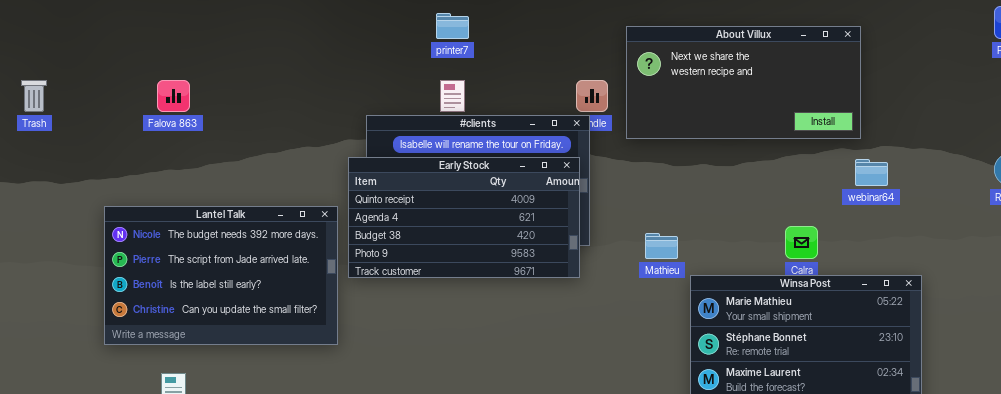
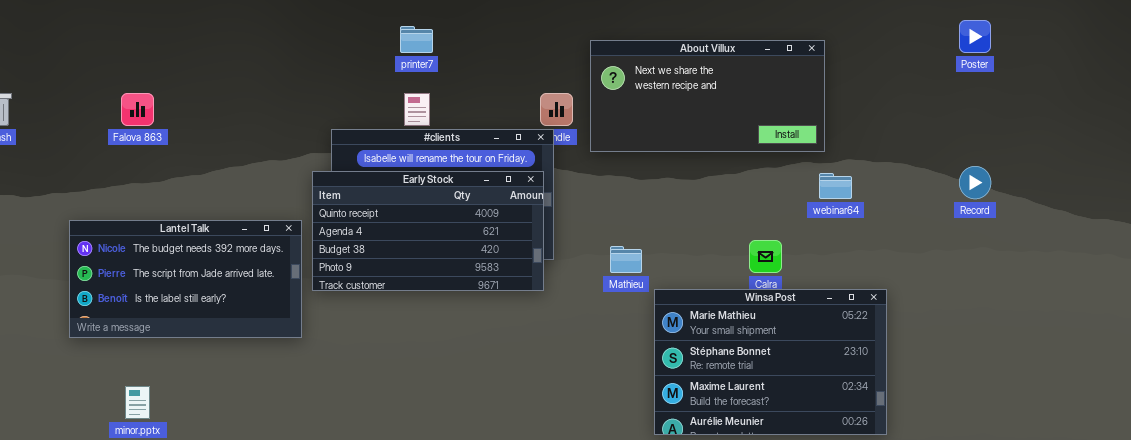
Lantel Talk: [104,206,338,345] -> [69,220,302,338], resized

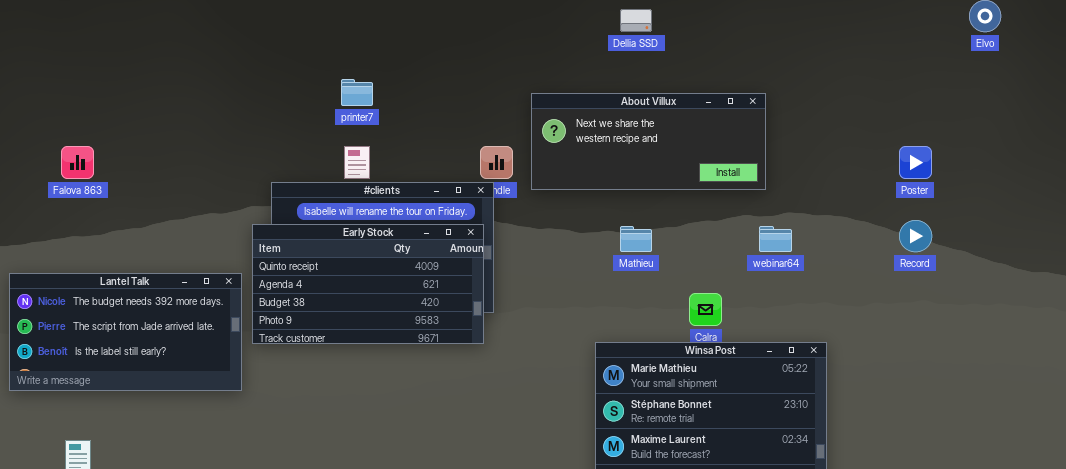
Poster: [959,20,991,53] -> [899,146,932,179], moved
About Villux: [590,40,825,152] -> [531,93,766,190], resized
Mathieu: [610,246,642,273] -> [620,226,652,252], moved

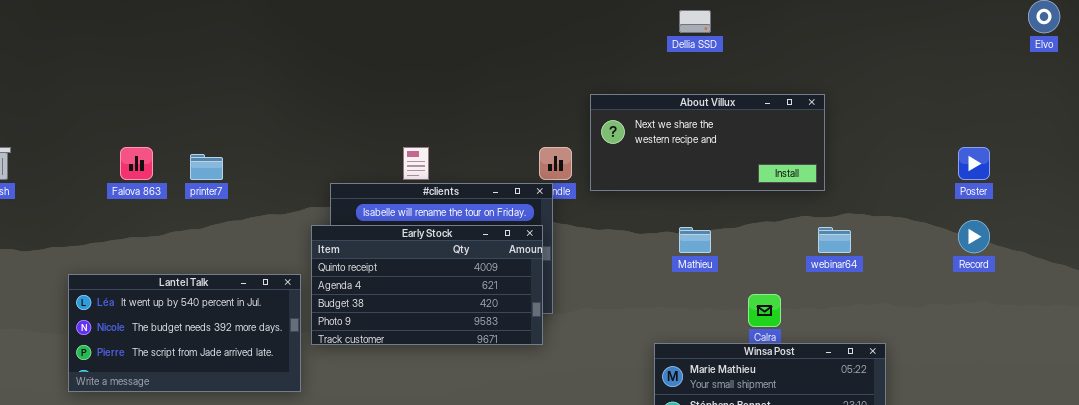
printer7: [341,79,373,106] -> [190,154,223,180], moved
Lantel Talk: [9,273,242,391] -> [68,274,301,392], scrolled up 1 row

